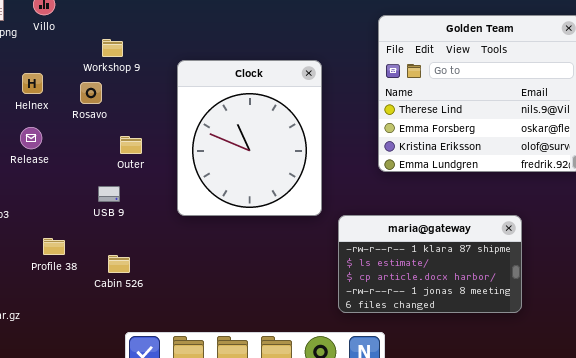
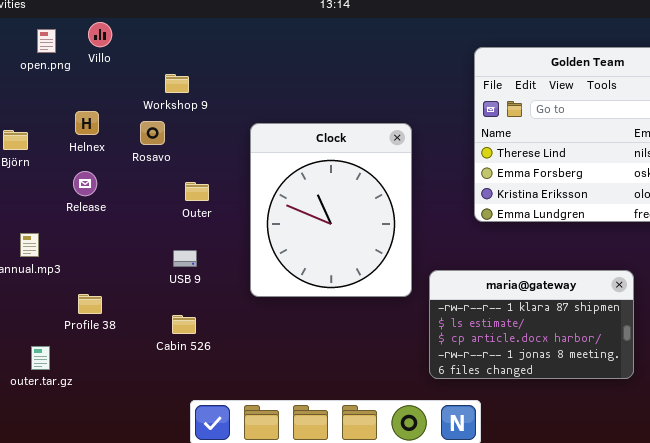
Clock: [177,60,322,216] -> [250,123,412,297], moved
USB 9: [98,186,120,202] -> [173,250,197,267], moved
Profile 38: [43,238,65,255] -> [78,294,102,314], moved

